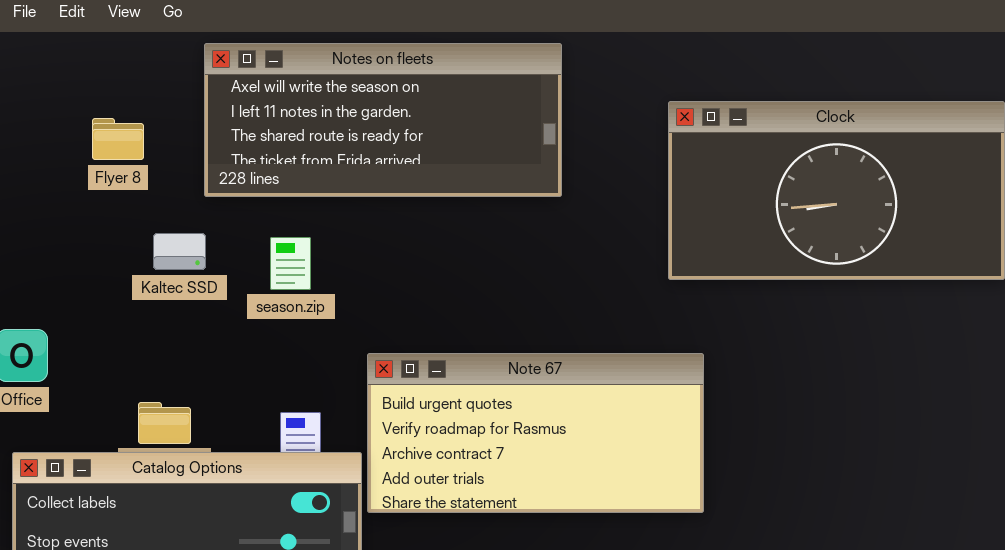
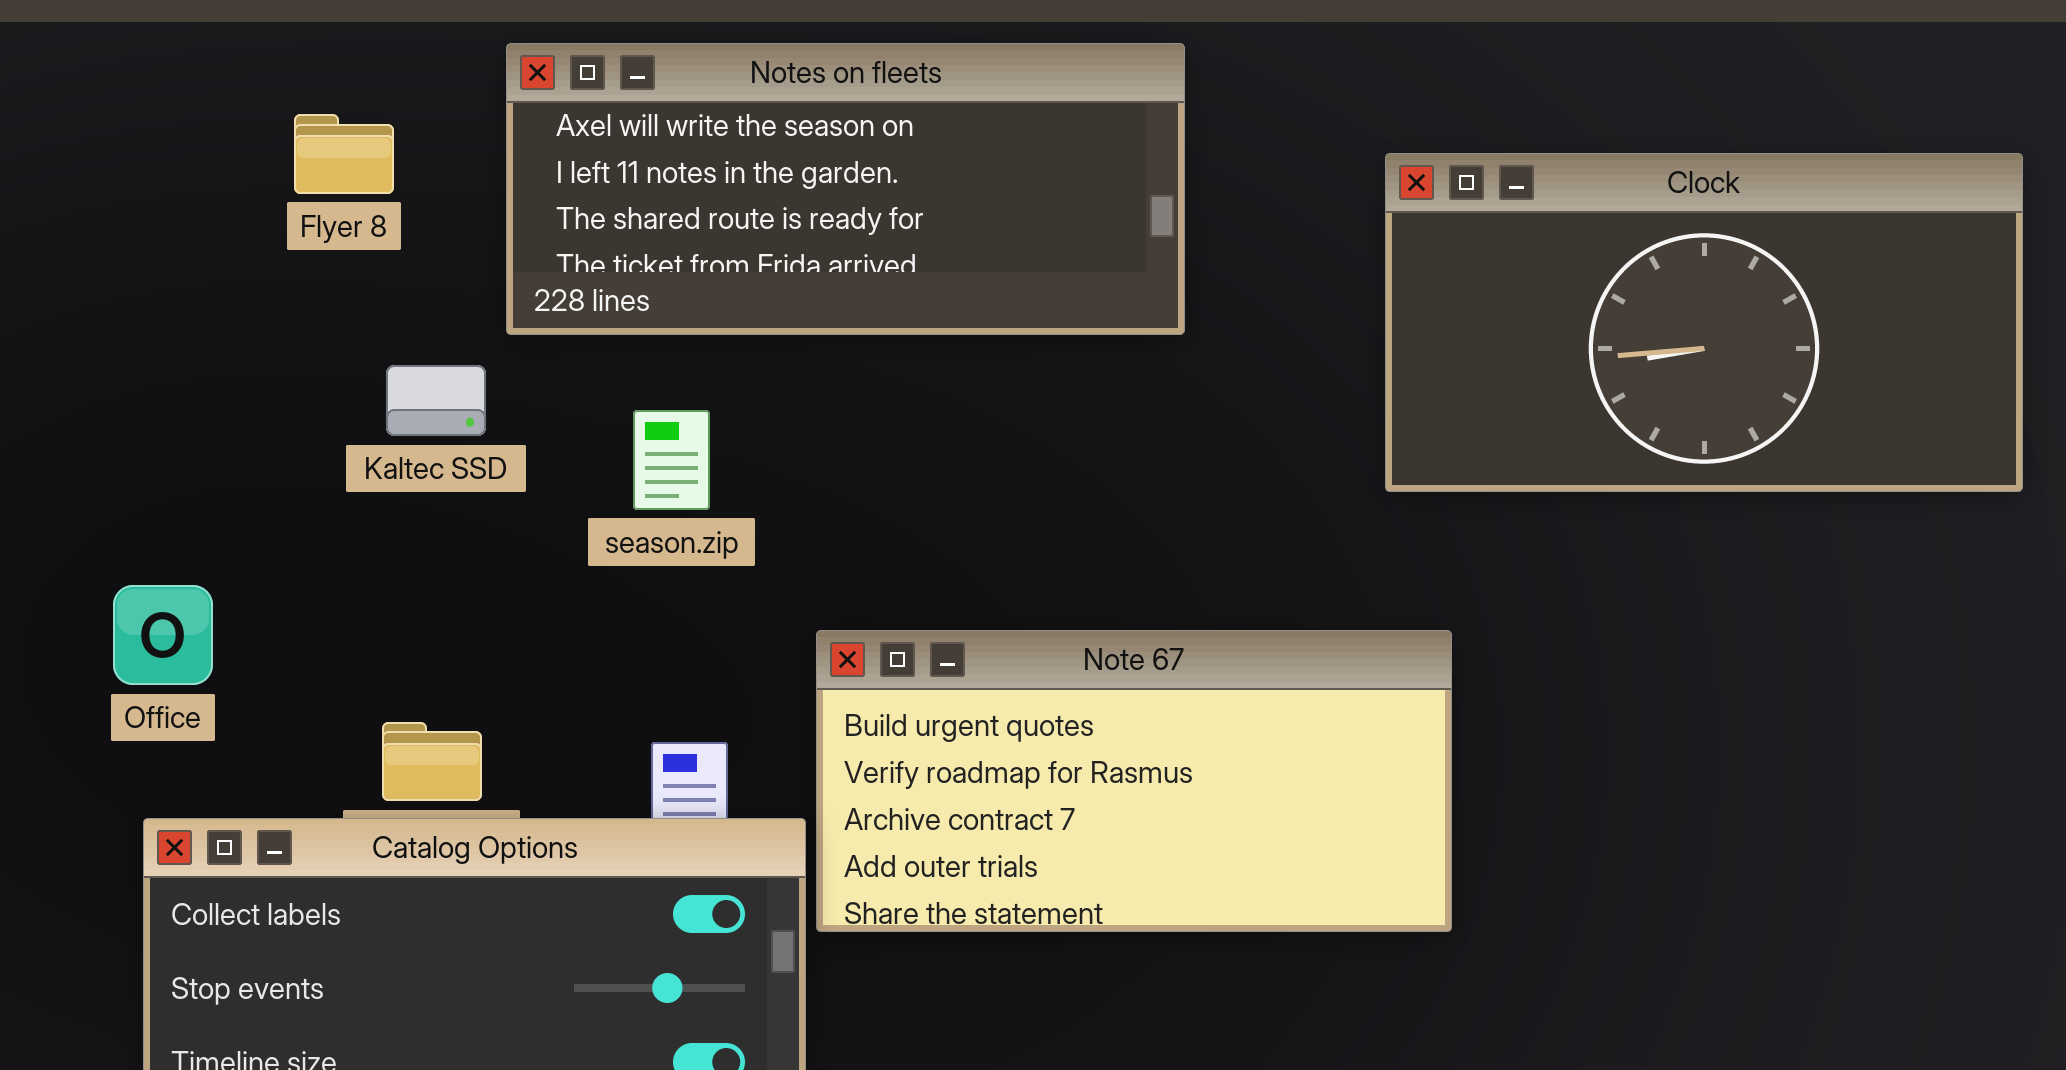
Flyer 8: [92,118,144,160] -> [294,114,394,194], moved
Kaltec SSD: [153,233,206,270] -> [386,365,486,436], moved

